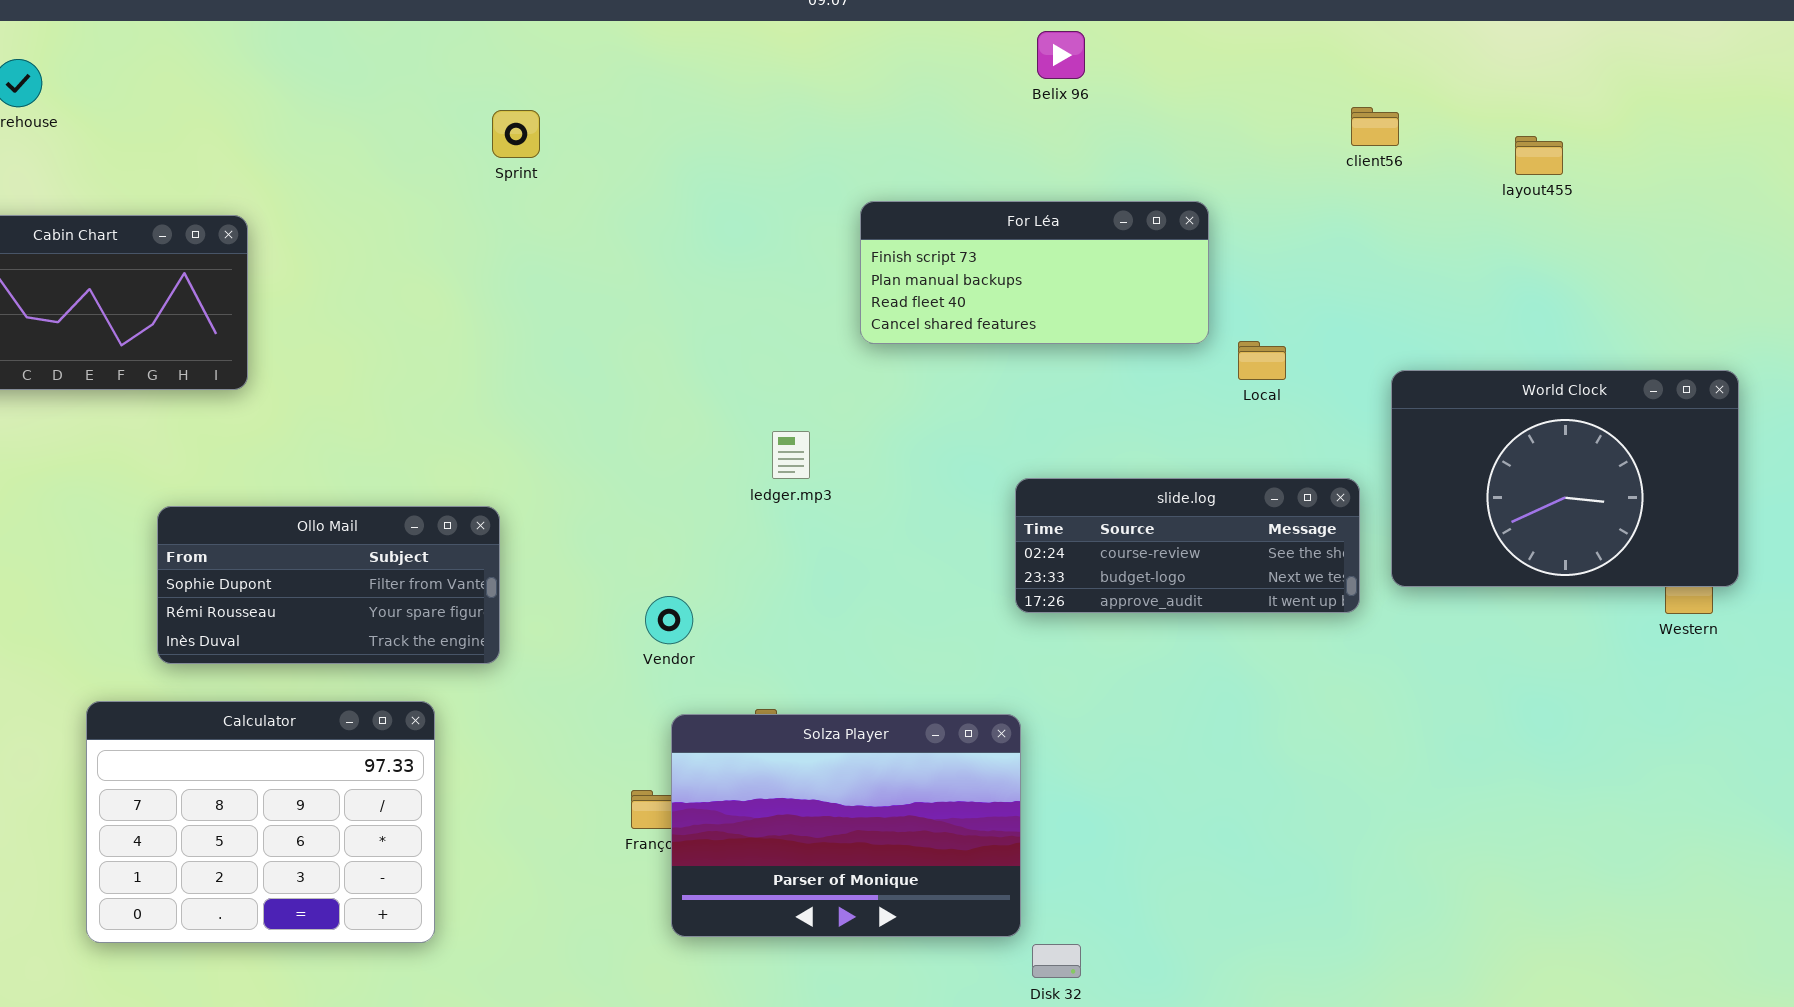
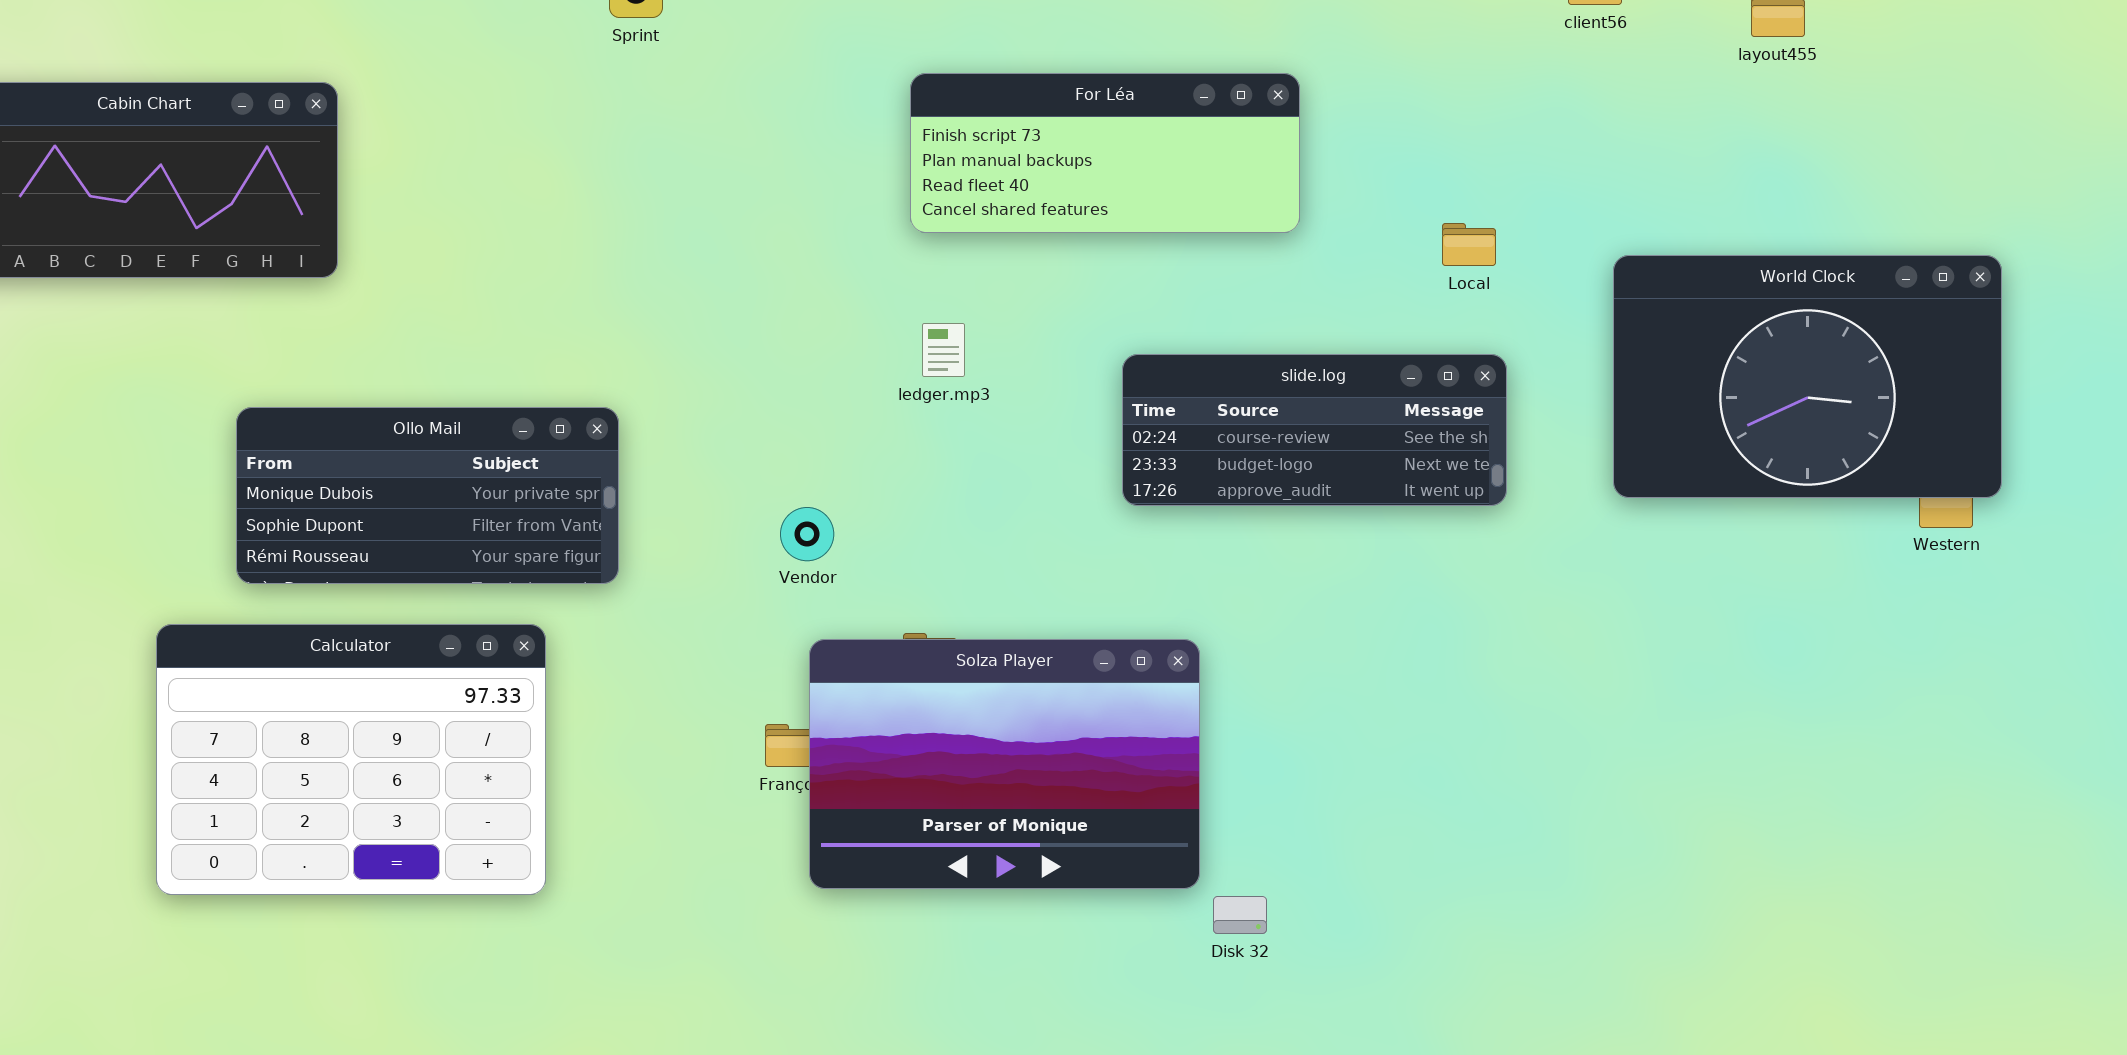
For Léa: [860,201,1209,344] -> [910,73,1300,233], moved
slide.log: [1015,478,1360,613] -> [1122,354,1507,506], moved
Ollo Mail: [157,506,500,664] -> [236,407,619,584], scrolled up 1 row

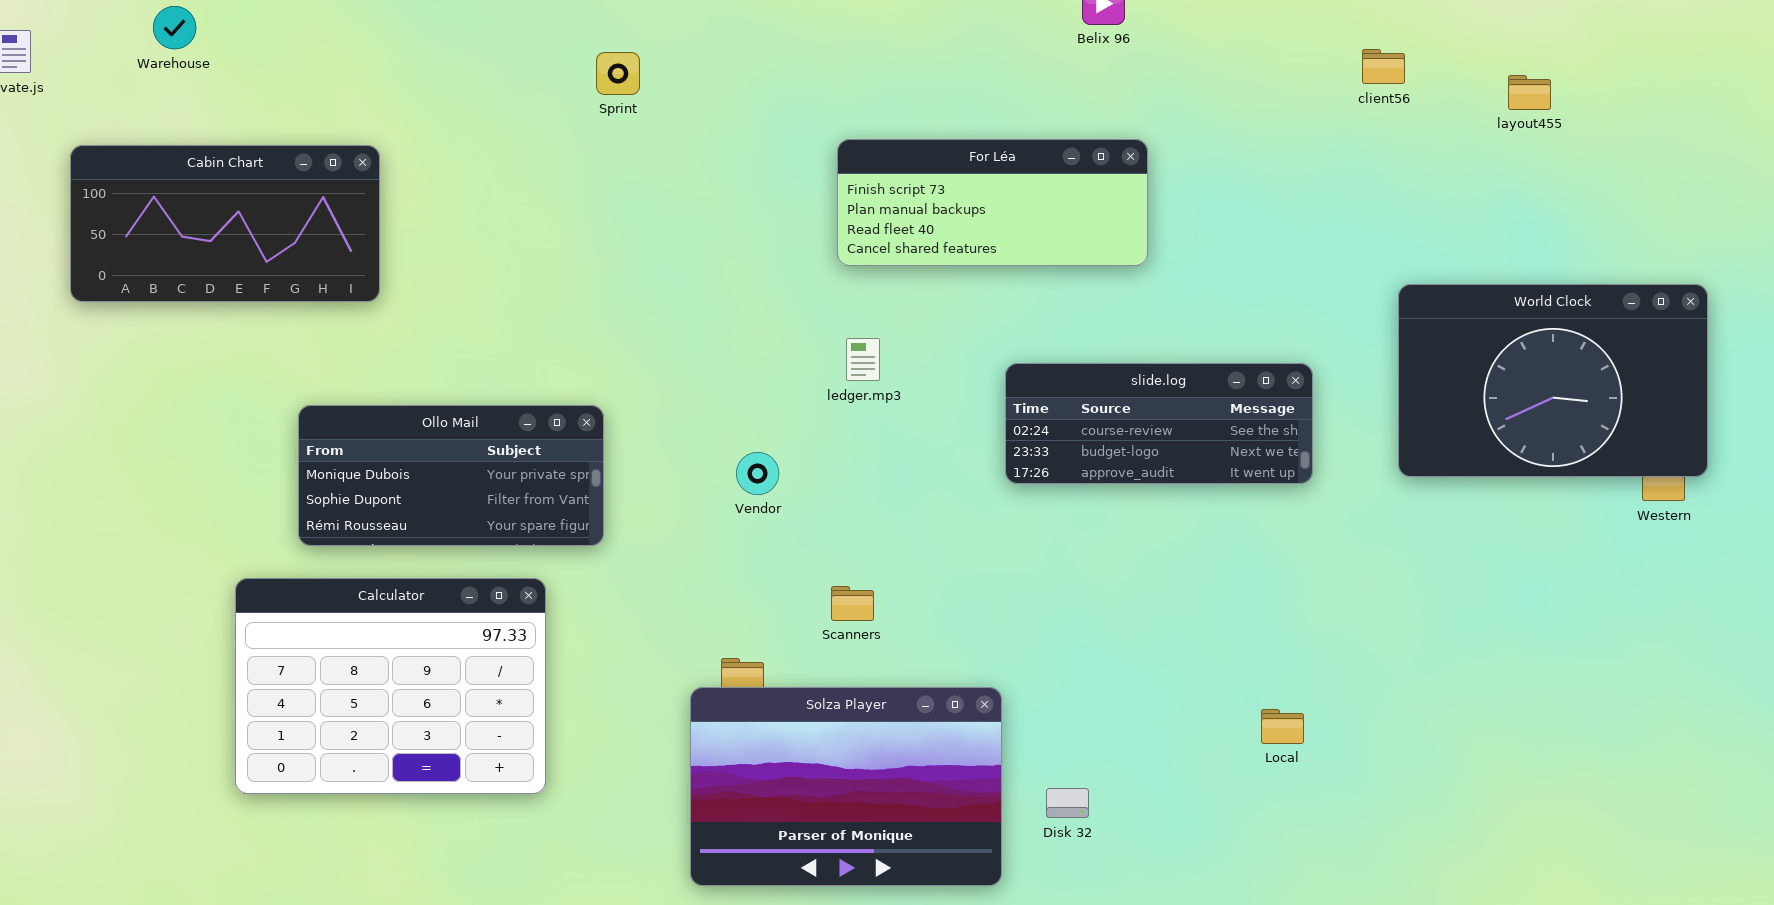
Local: [1442,223,1496,266] -> [1261,709,1304,744], moved
Vendor: [780,507,834,561] -> [736,452,779,495], moved
Solza Player: [809,639,1200,889] -> [690,687,1002,886], moved
Disk 32: [1213,896,1267,934] -> [1046,788,1089,818], moved

